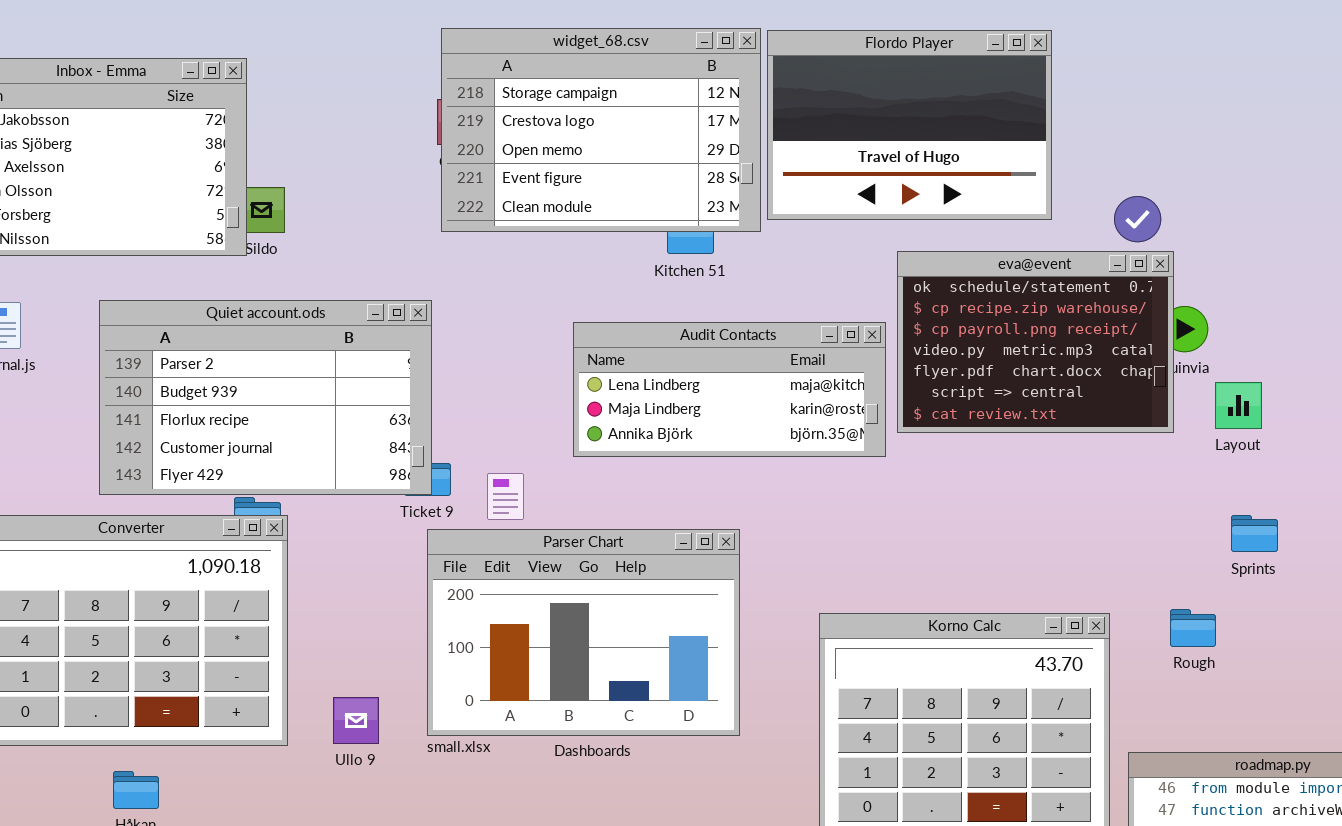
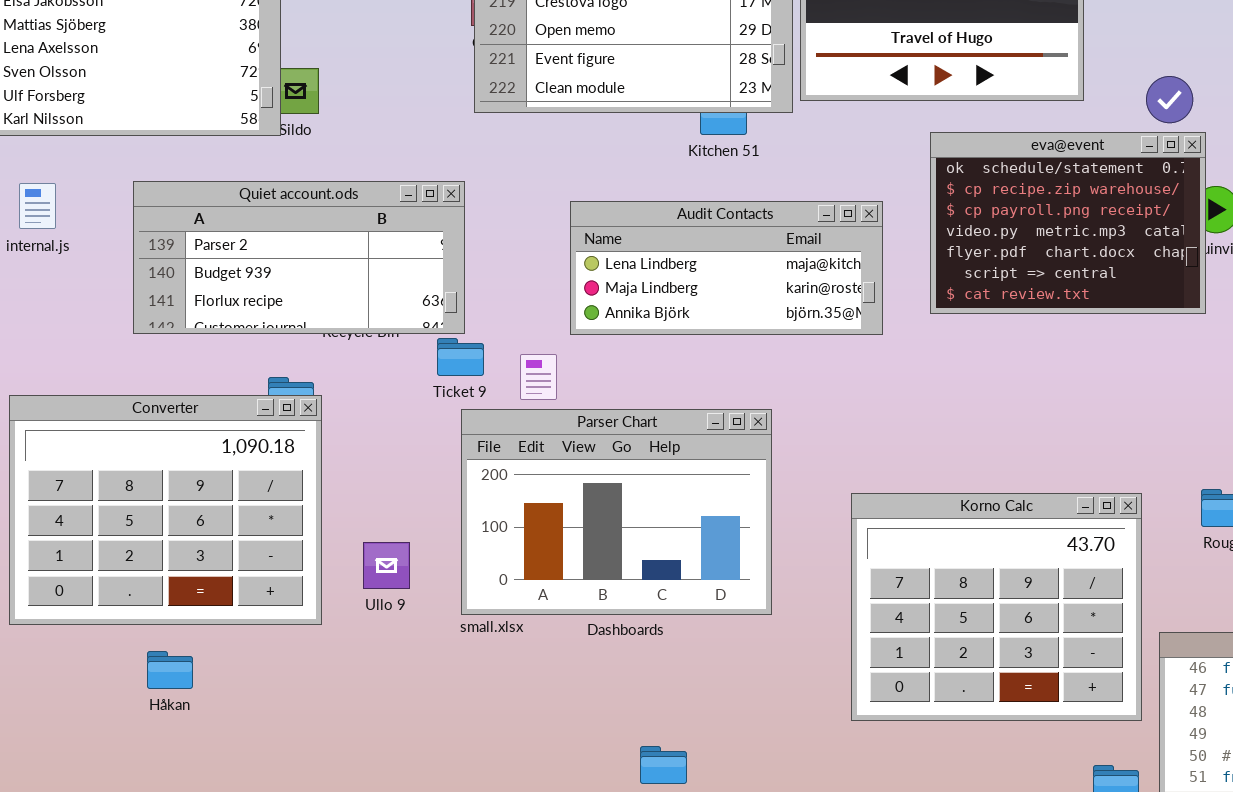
Quiet account.ods: [99,300,432,495] -> [133,181,465,334], resized
Audit Contacts: [573,322,886,457] -> [570,201,883,335], moved
Ullo 9: [333,697,379,744] -> [363,542,410,589], moved

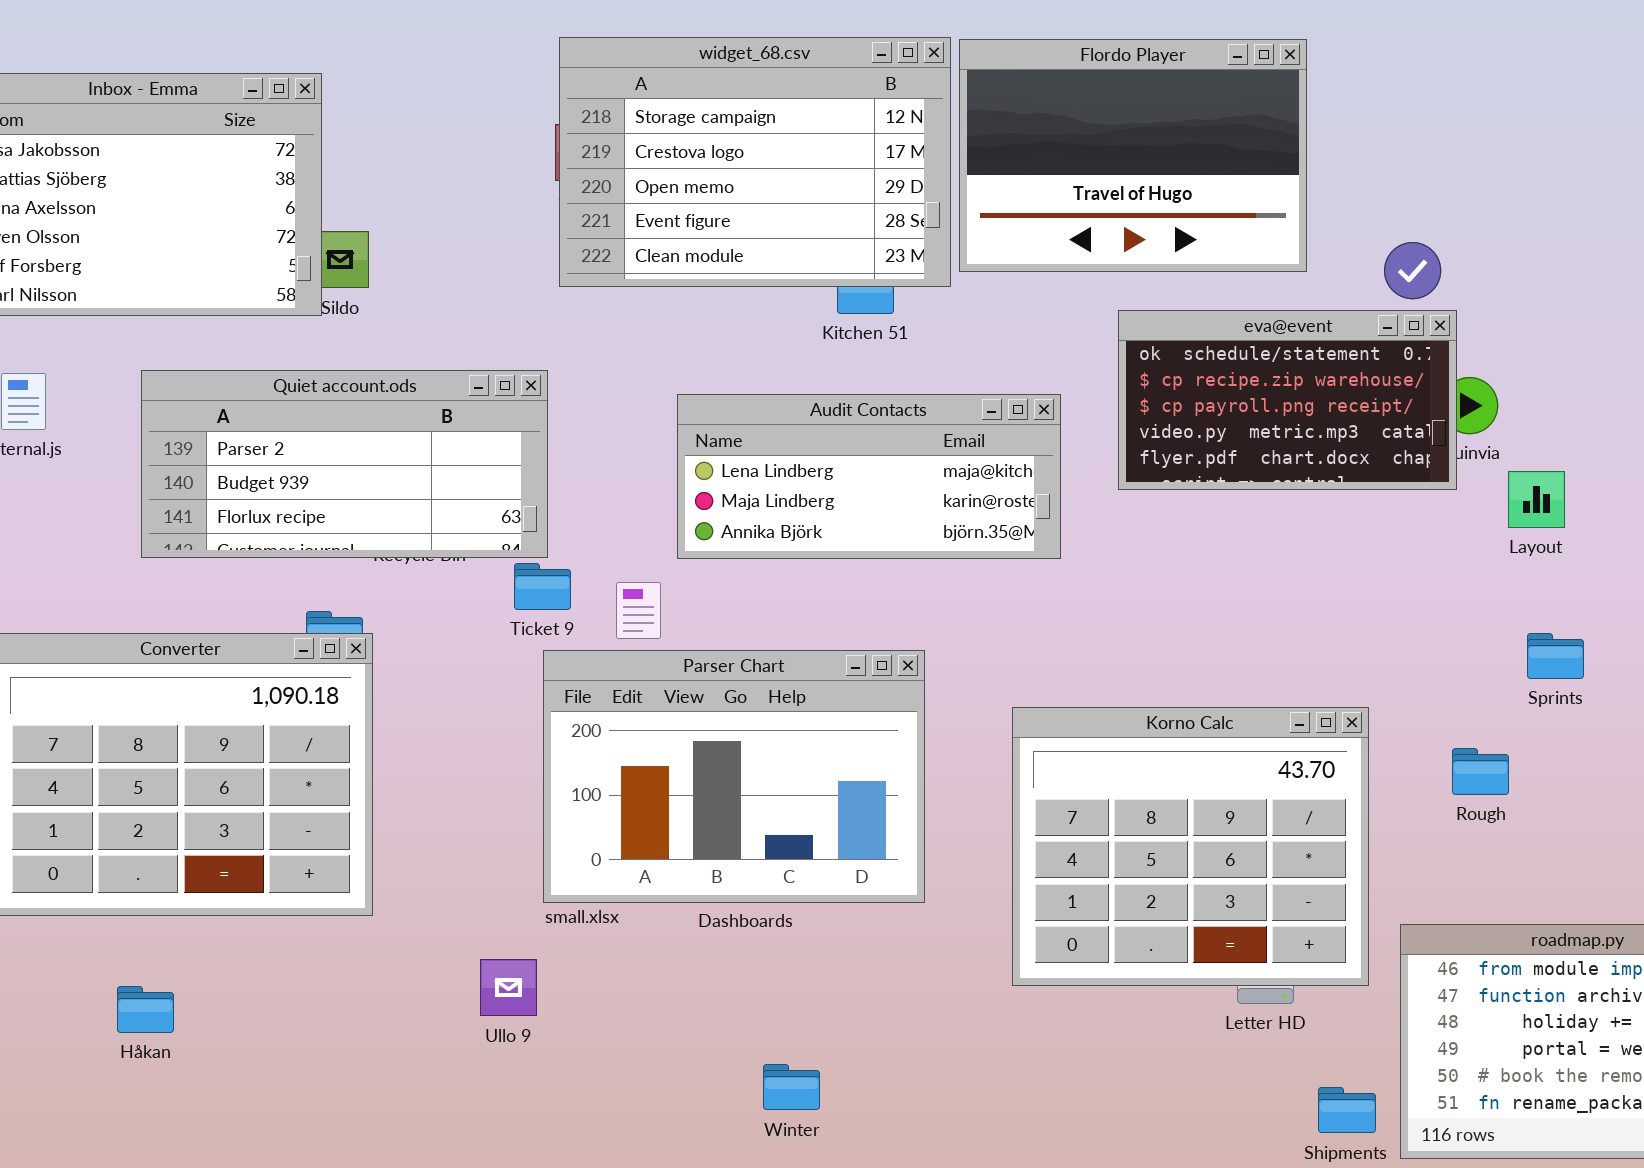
eva@event: [930,132,1206,314] -> [1118,310,1457,490], resized
Korno Calc: [851,493,1142,721] -> [1012,707,1369,986], moved
Ullo 9: [363,542,410,589] -> [480,959,537,1016], moved
Håkan: [147,651,193,689] -> [117,986,174,1033], moved

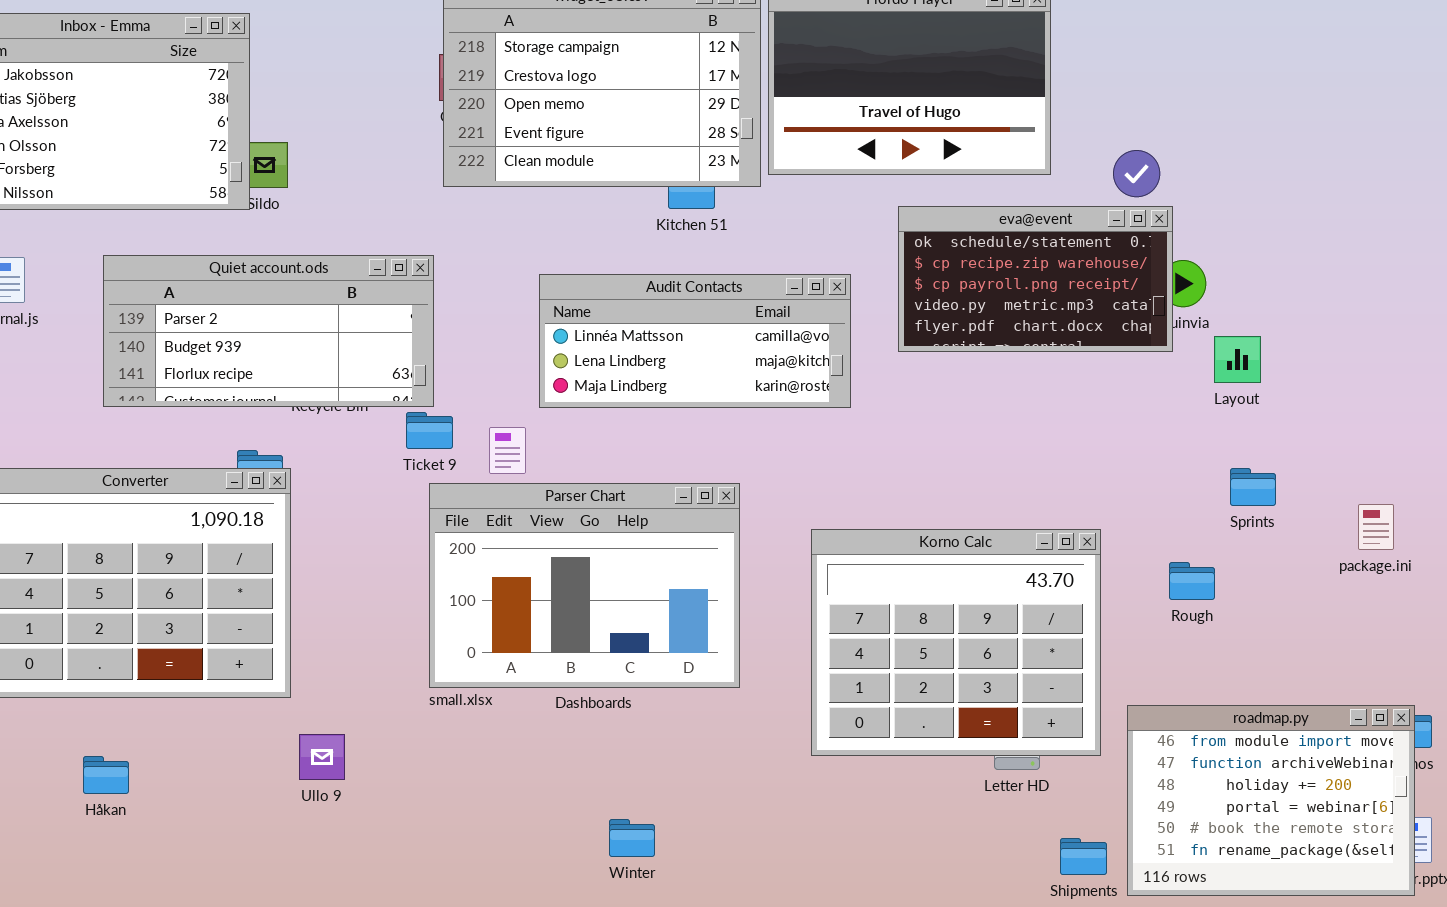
Audit Contacts: [677,394,1061,559] -> [539,274,851,408], scrolled up 1 row
Ullo 9: [480,959,537,1016] -> [299,734,345,780], moved

